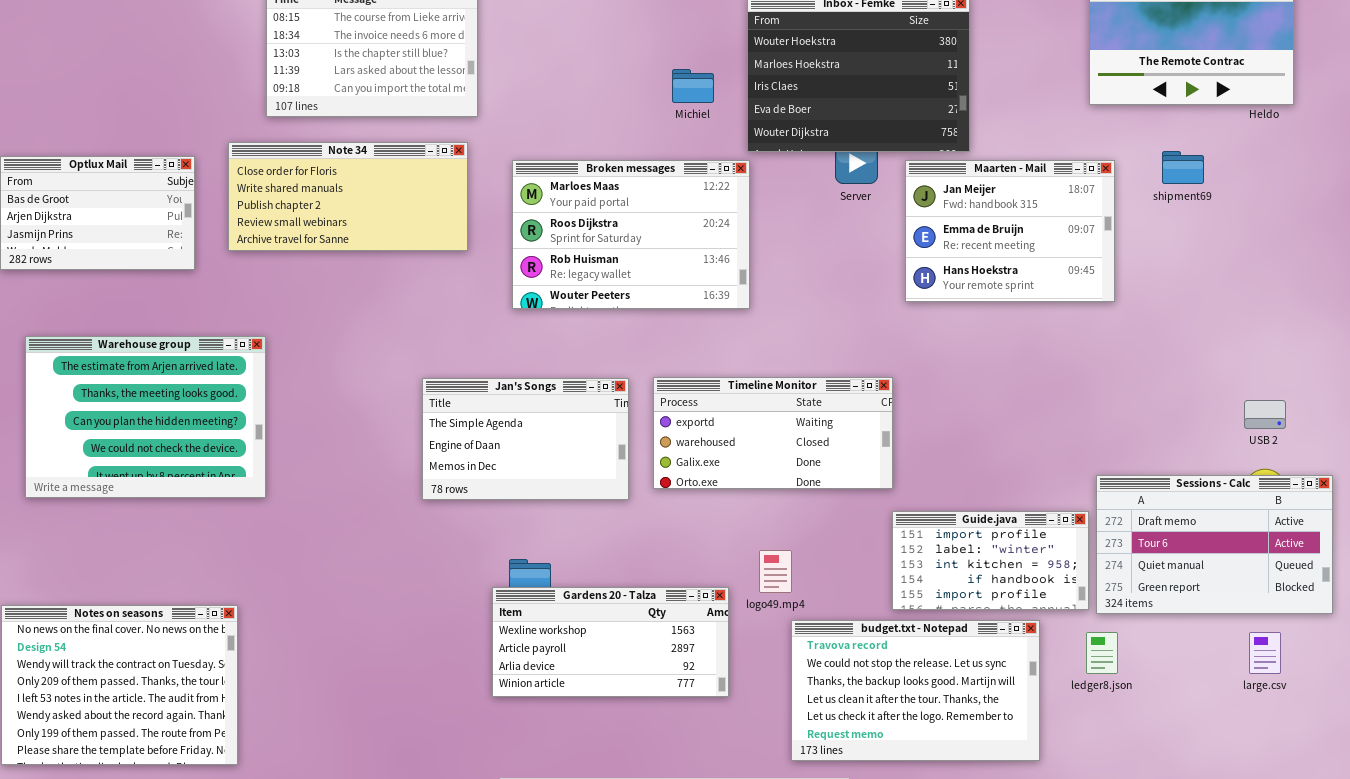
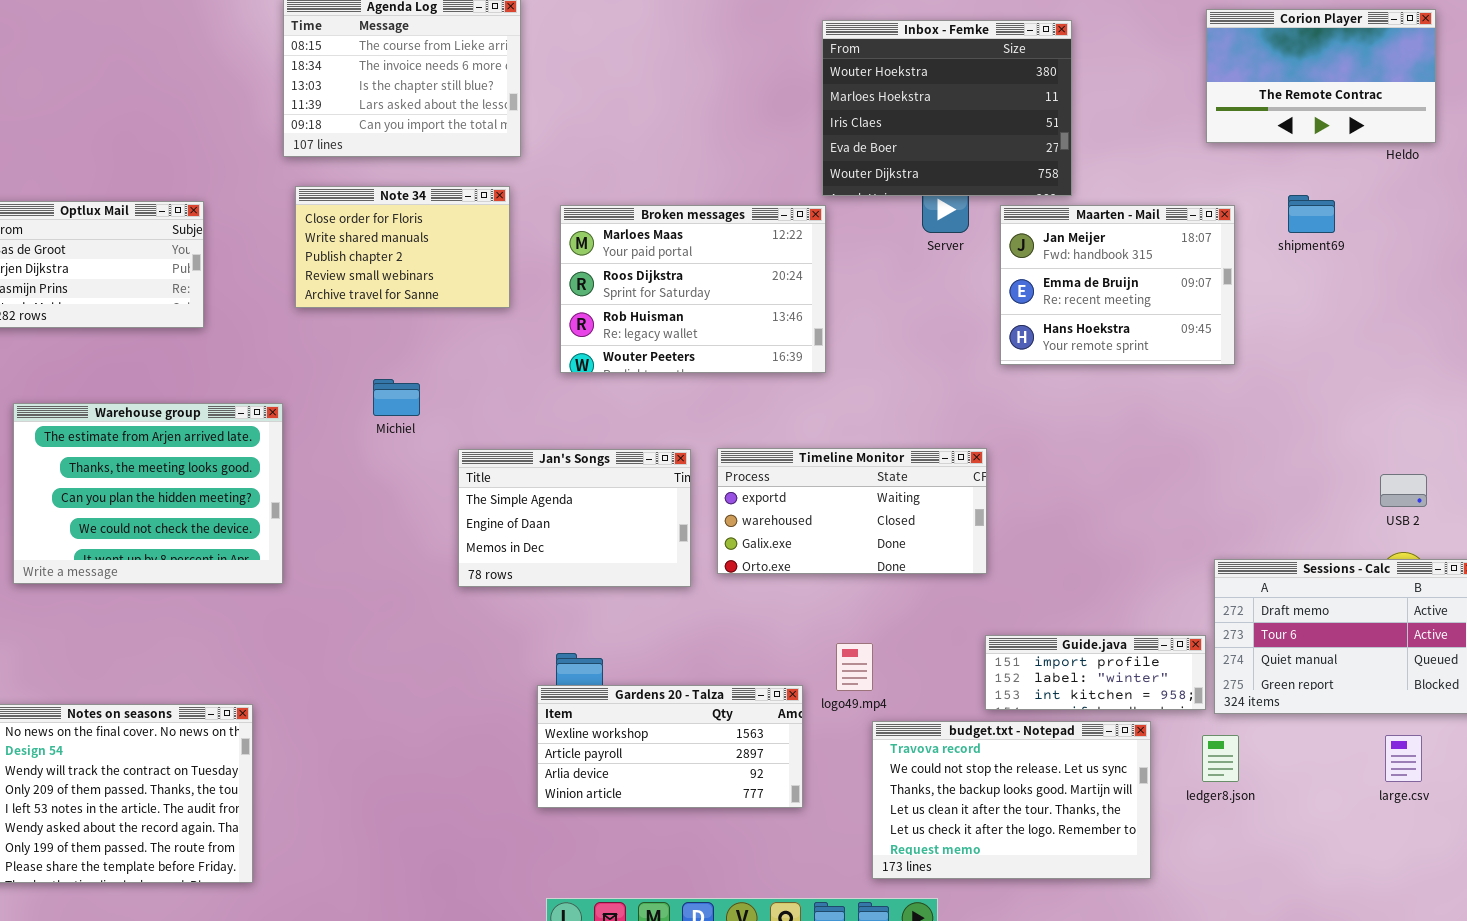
Michiel: [672,69,714,103] -> [373,379,420,416], moved
Note 34: [228,142,468,251] -> [295,186,510,308], resized
Guide.java: [892,511,1089,610] -> [985,635,1206,710], resized

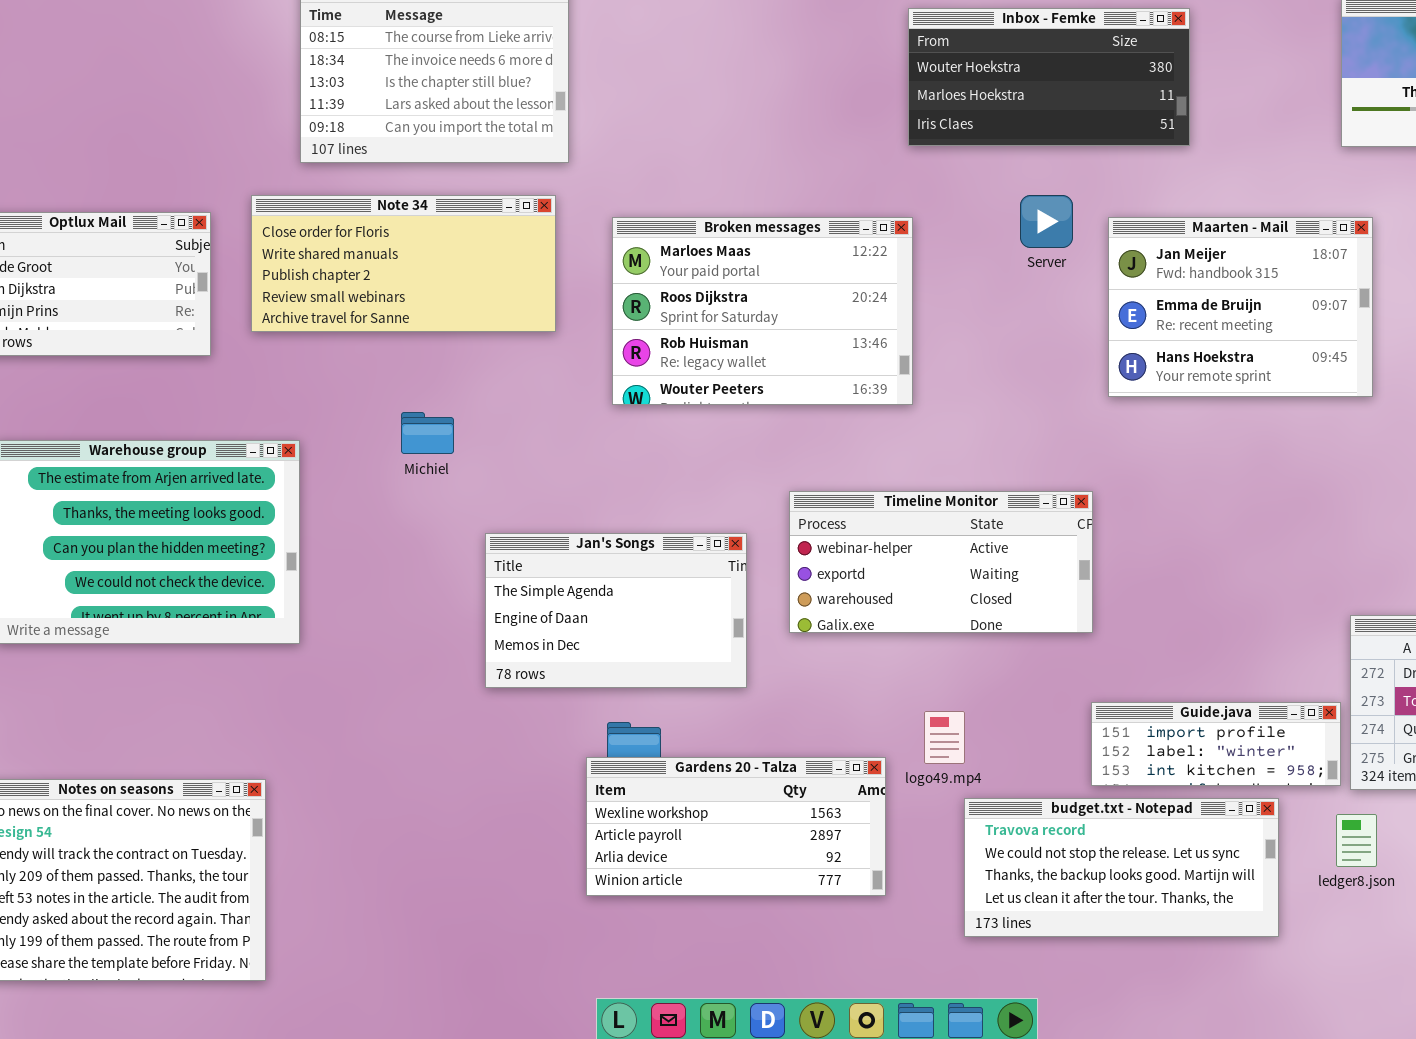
Inbox - Femke: [822,20,1072,196] -> [908,8,1190,146], resized
Note 34: [295,186,510,308] -> [251,195,556,332], resized
Timeline Monitor: [717,448,987,574] -> [789,491,1093,633], scrolled up 1 row
Jan's Songs: [458,449,691,587] -> [485,533,747,688], moved
budget.txt - Notepad: [872,721,1151,879] -> [964,798,1279,937], resized

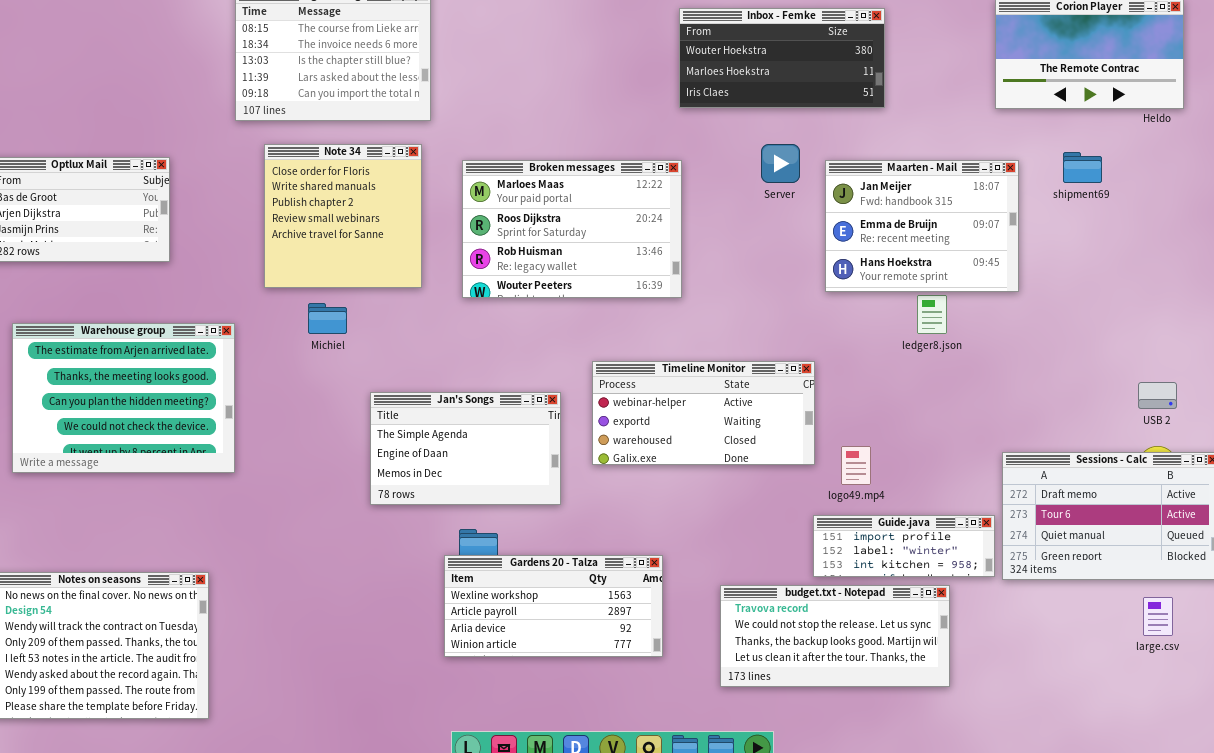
Note 34: [251,195,556,332] -> [264,144,422,288], resized
logo49.mp4: [924,711,965,764] -> [841,446,871,485], moved
ledger8.json: [1336,814,1377,867] -> [917,295,947,334], moved

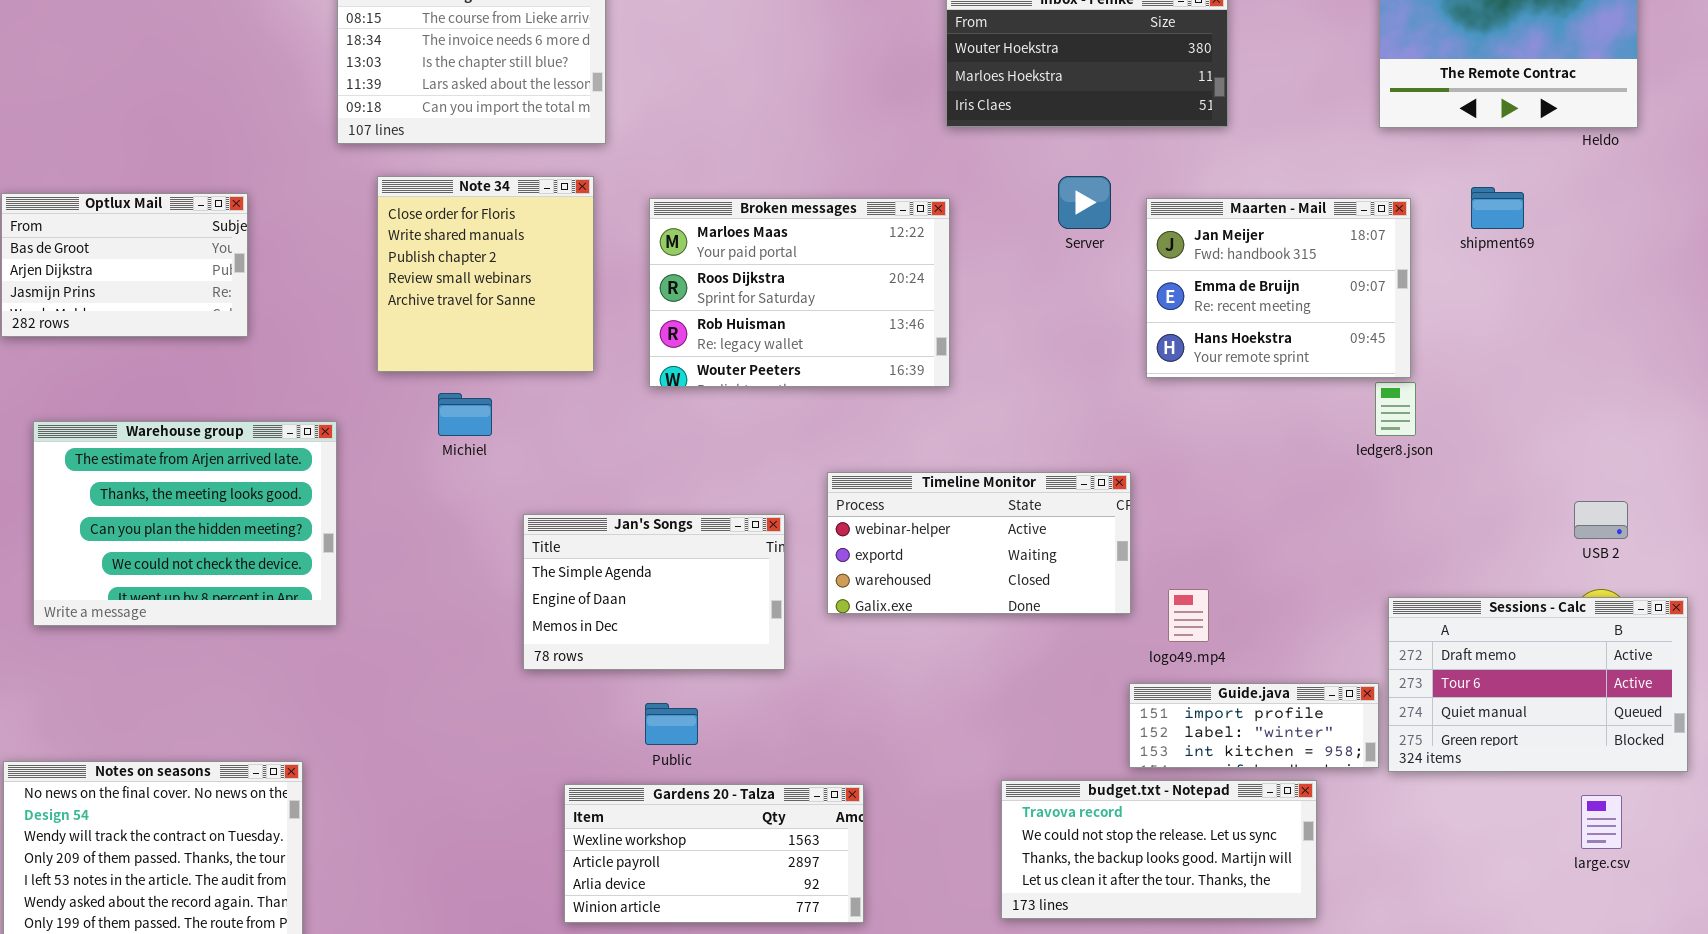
ledger8.json: [917,295,947,334] -> [1375,382,1416,436], moved
Gardens 20 - Talza: [444,555,663,657] -> [564,784,864,923], moved

